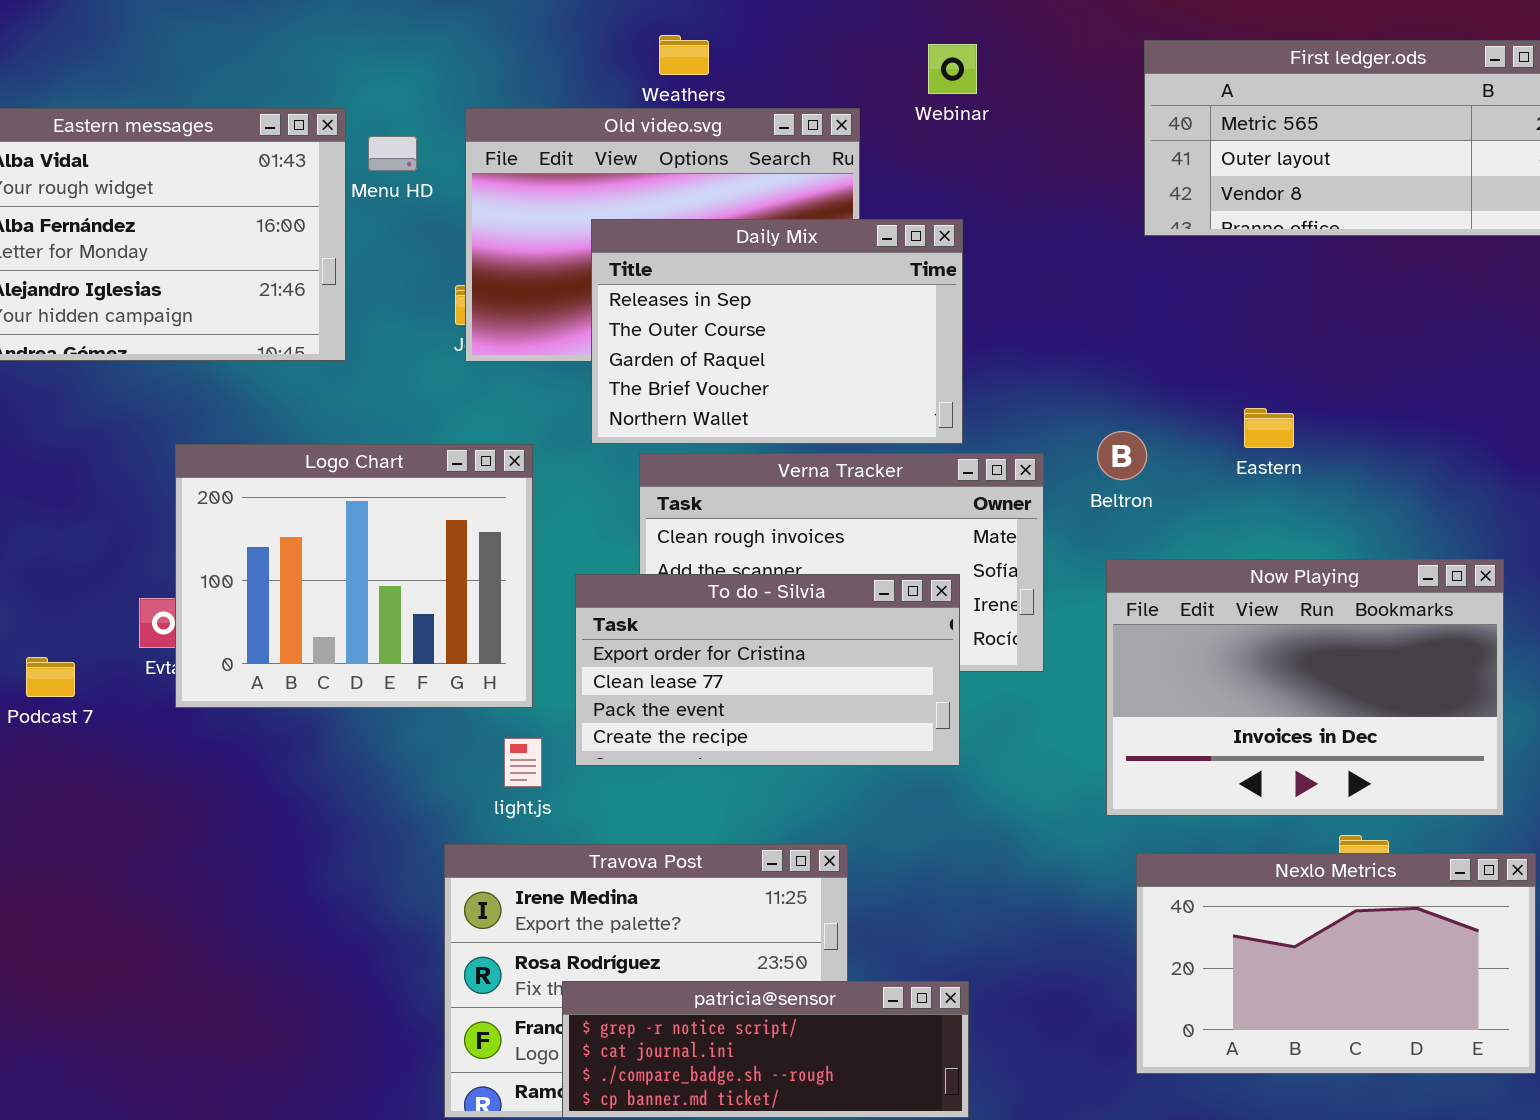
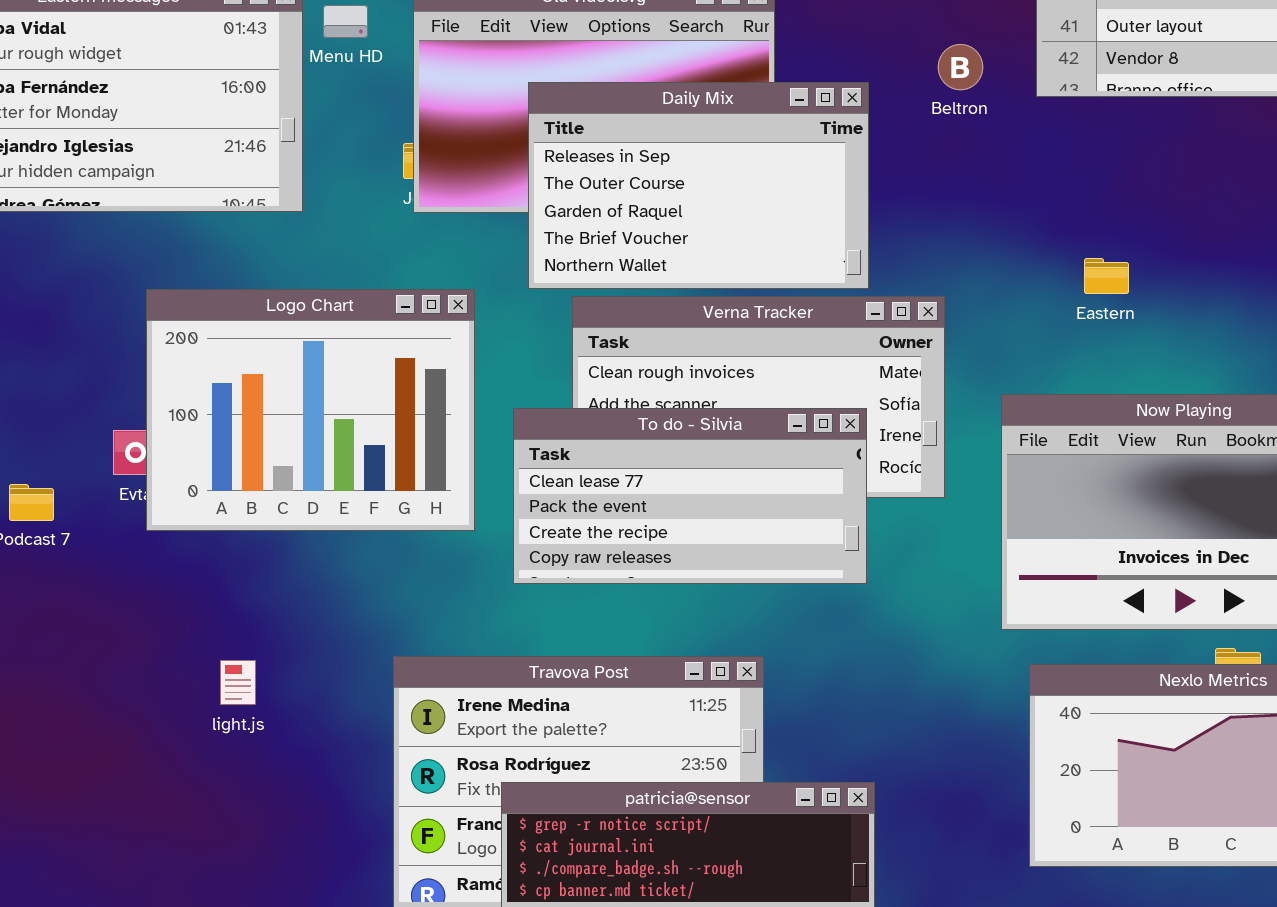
Eastern: [1244,408,1294,448] -> [1084,258,1129,294], moved
Beltron: [1097,431,1147,480] -> [938,44,983,90], moved
To do - Silvia: [575,574,960,766] -> [513,408,867,584], scrolled down 1 row
light.js: [504,738,542,787] -> [220,660,256,705], moved

